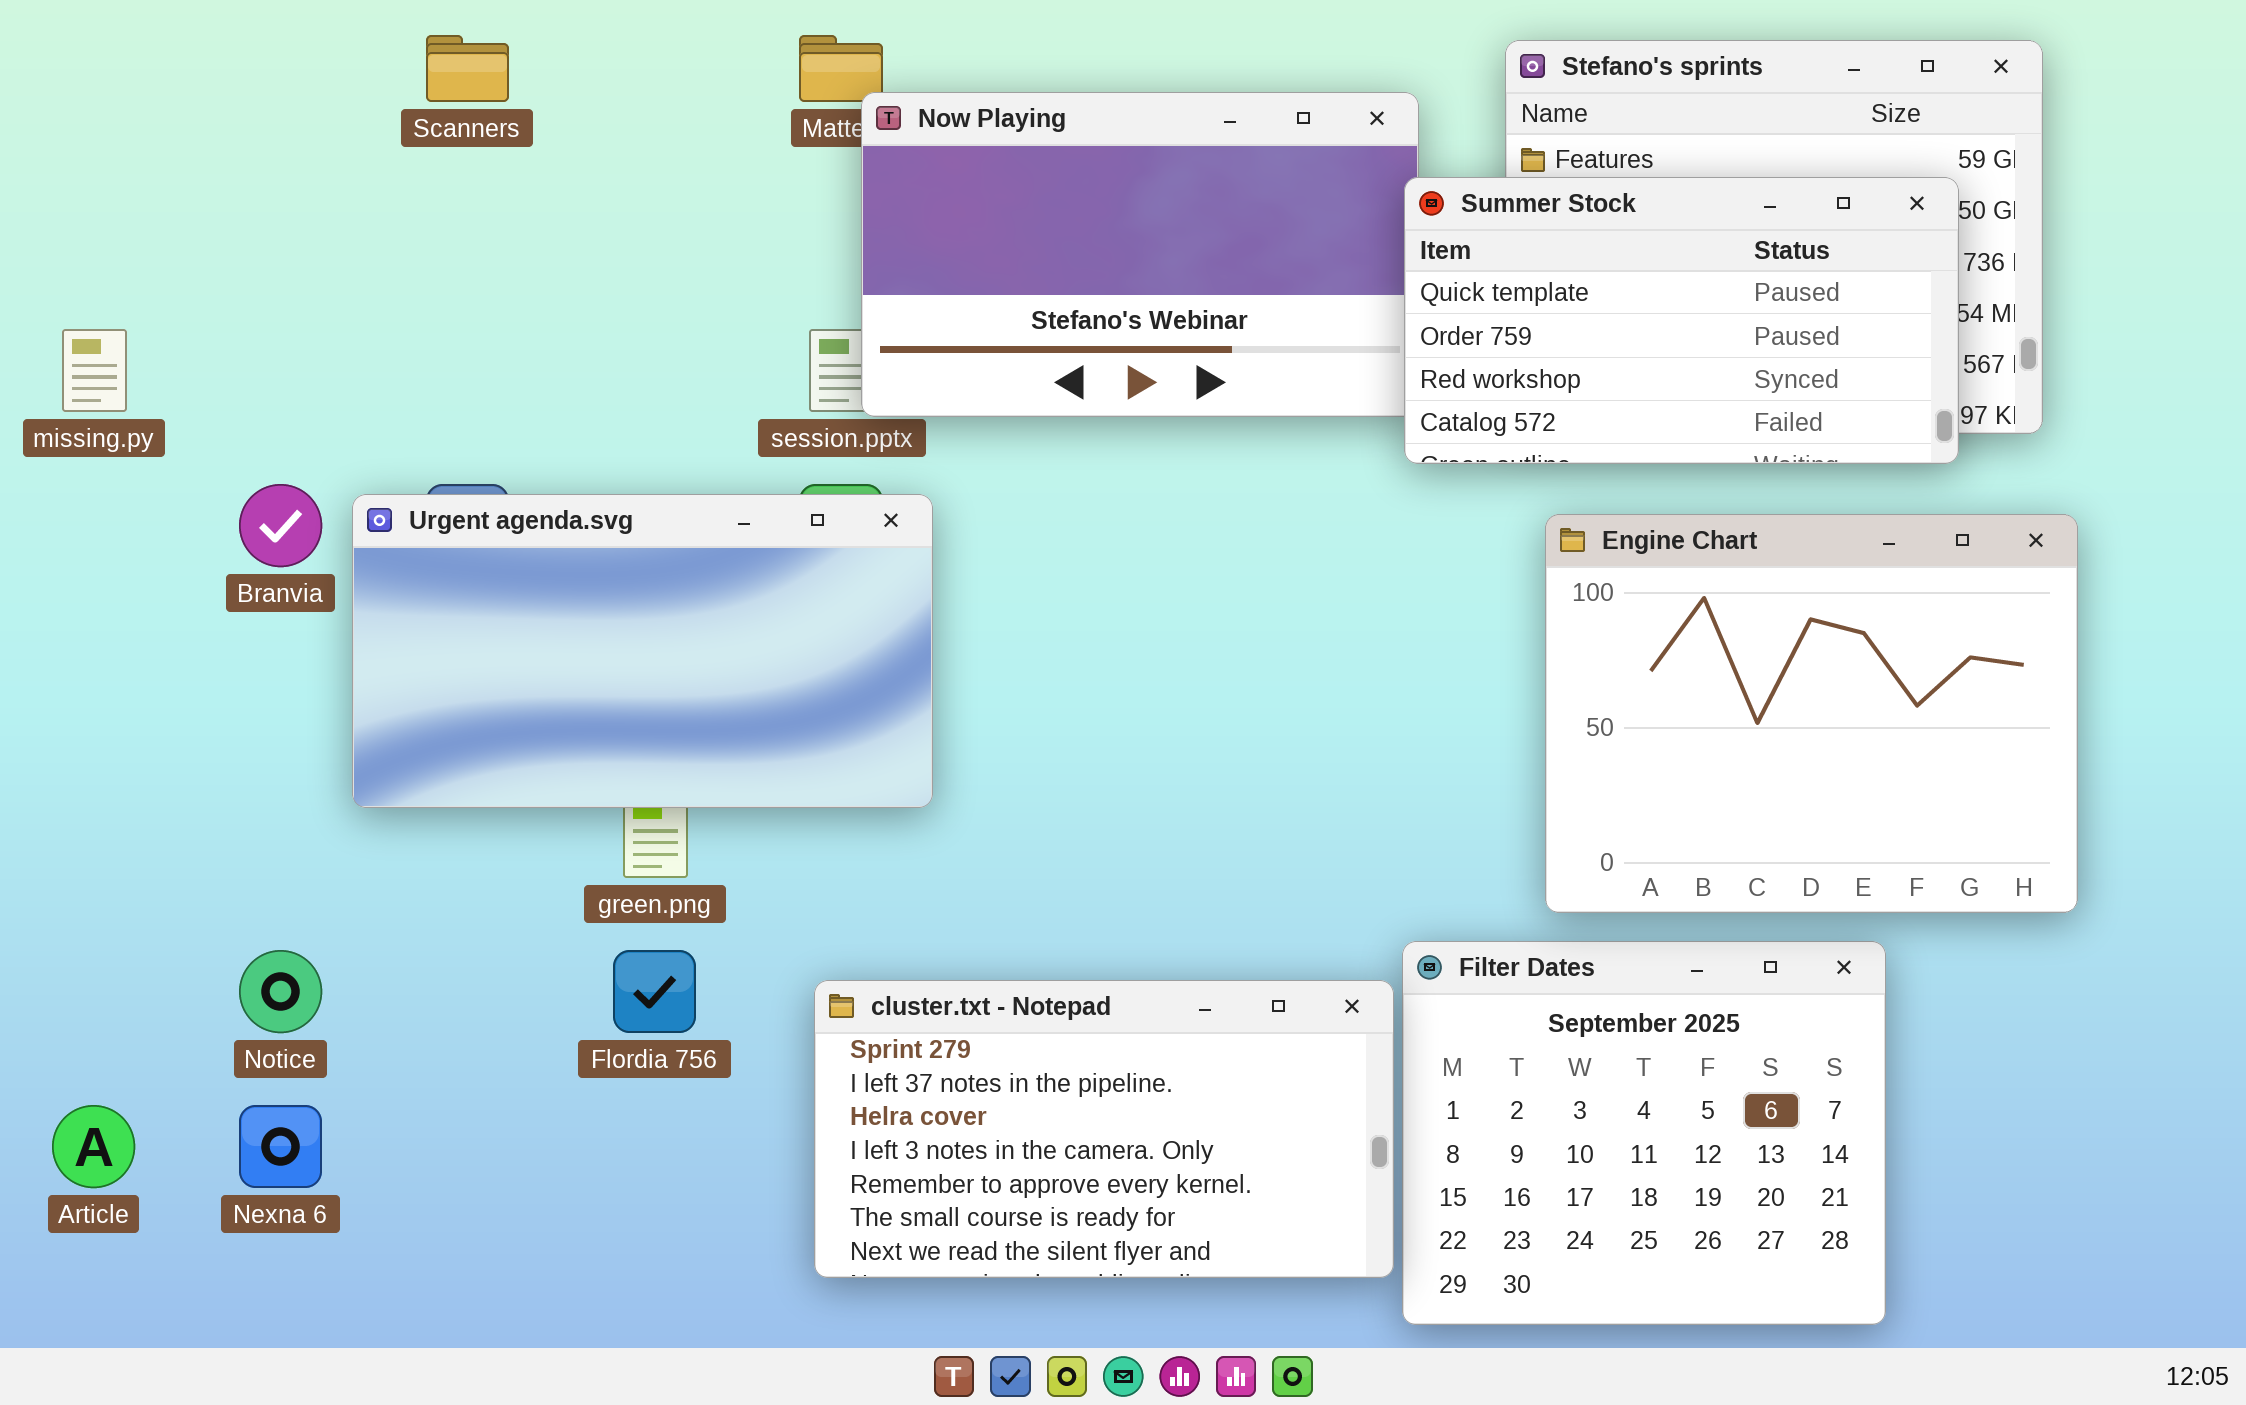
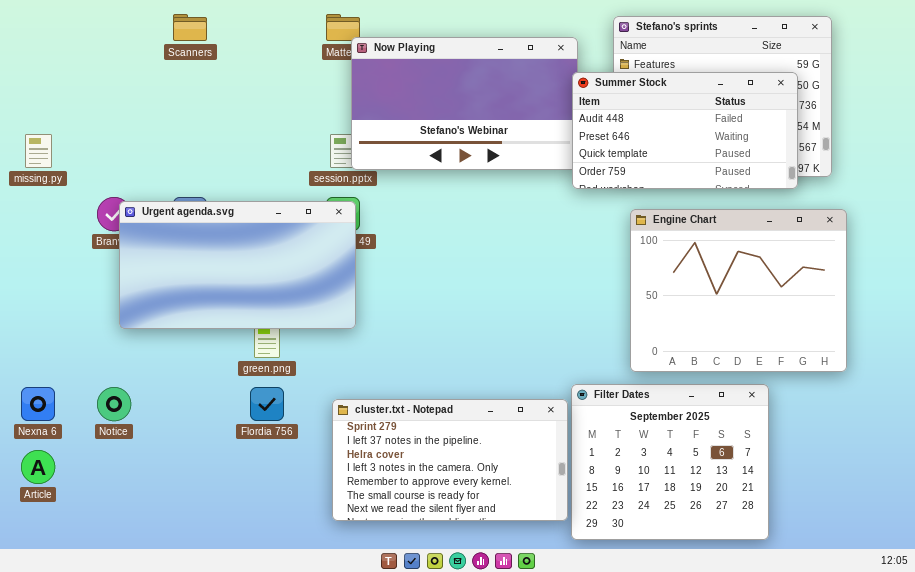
Summer Stock: [1404,177,1959,464] -> [572,72,798,189], scrolled up 2 rows
Urgent agenda.svg: [352,494,933,808] -> [119,201,356,329], moved
Nexna 6: [239,1105,322,1188] -> [21,387,55,421], moved

